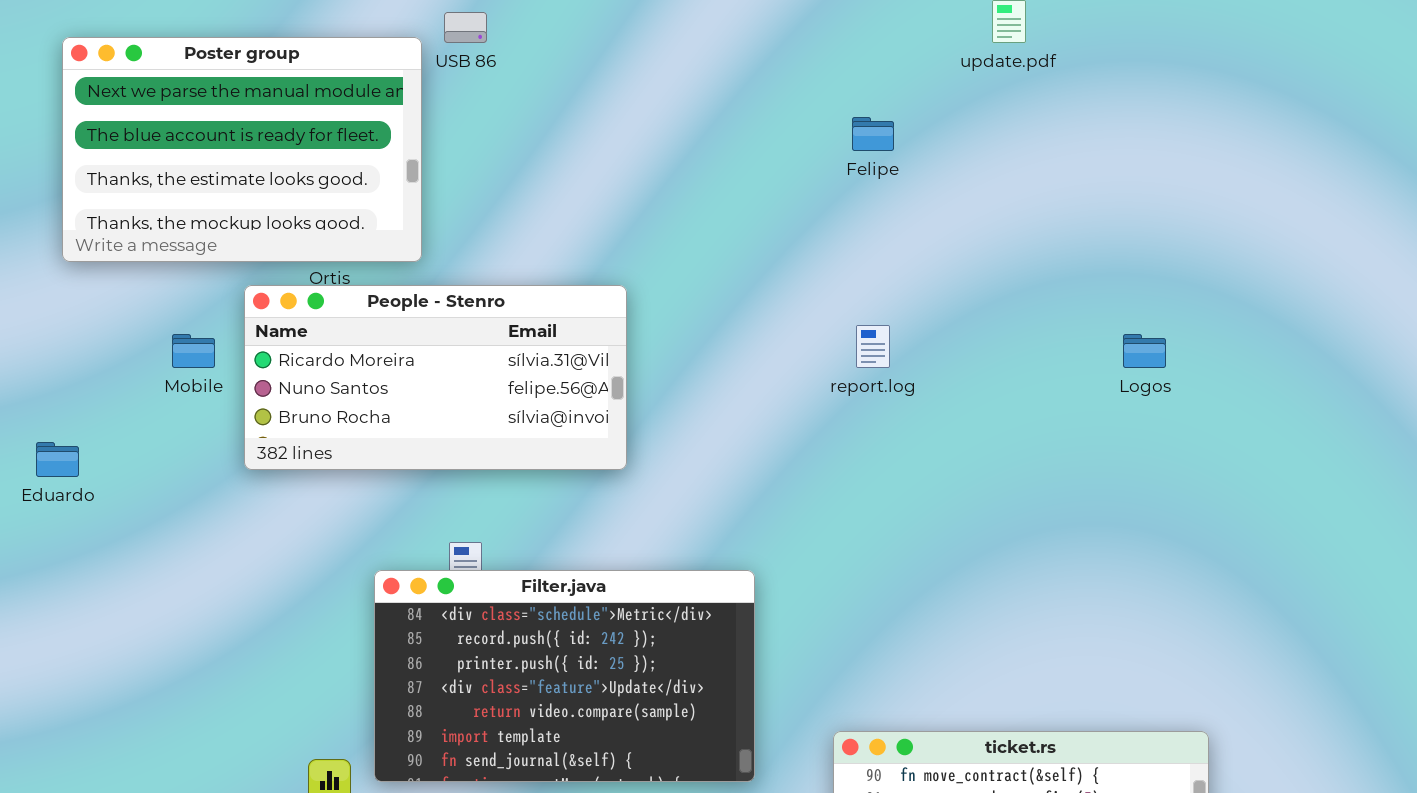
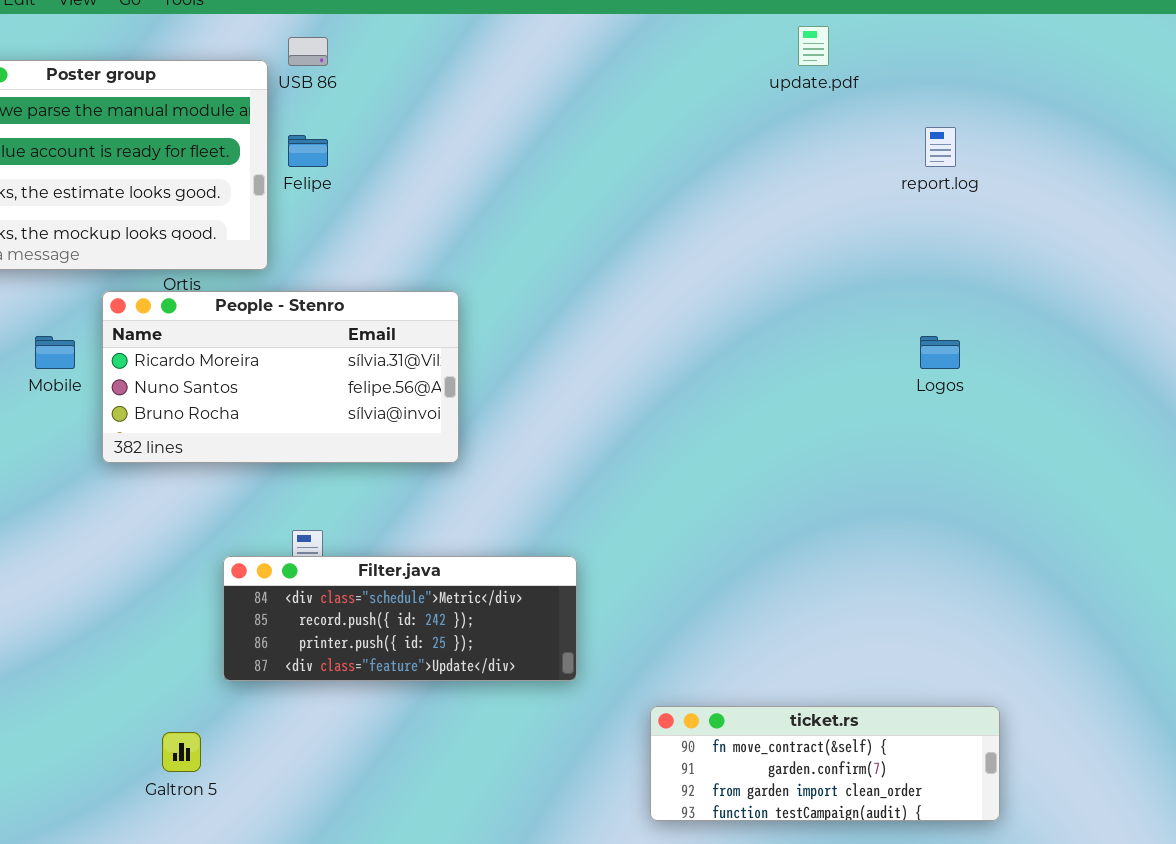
Felipe: [852,117,894,151] -> [288,135,328,167], moved
report.log: [856,325,890,368] -> [925,127,956,167], moved
Filter.java: [374,570,755,782] -> [223,556,577,681], resized

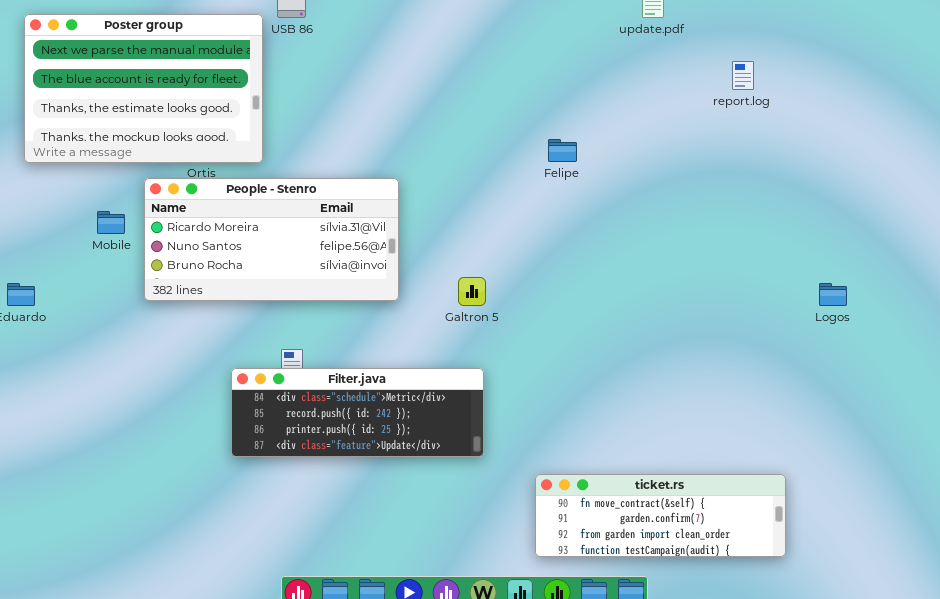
Felipe: [288,135,328,167] -> [548,139,577,162], moved
Logos: [920,336,960,369] -> [819,283,847,306], moved
Galtron 5: [162,732,201,772] -> [458,277,486,306], moved

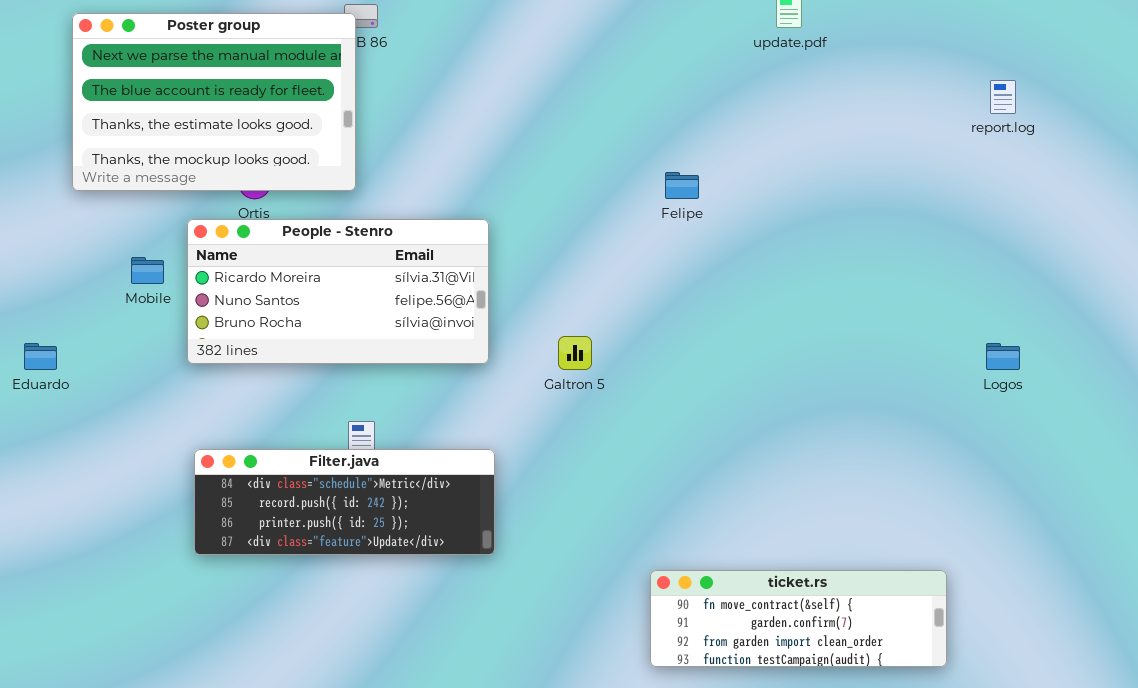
Poster group: [24,14,263,163] -> [72,13,356,191], moved
report.log: [732,61,754,90] -> [990,80,1016,114], moved
Filter.java: [231,368,484,457] -> [194,449,495,555], moved

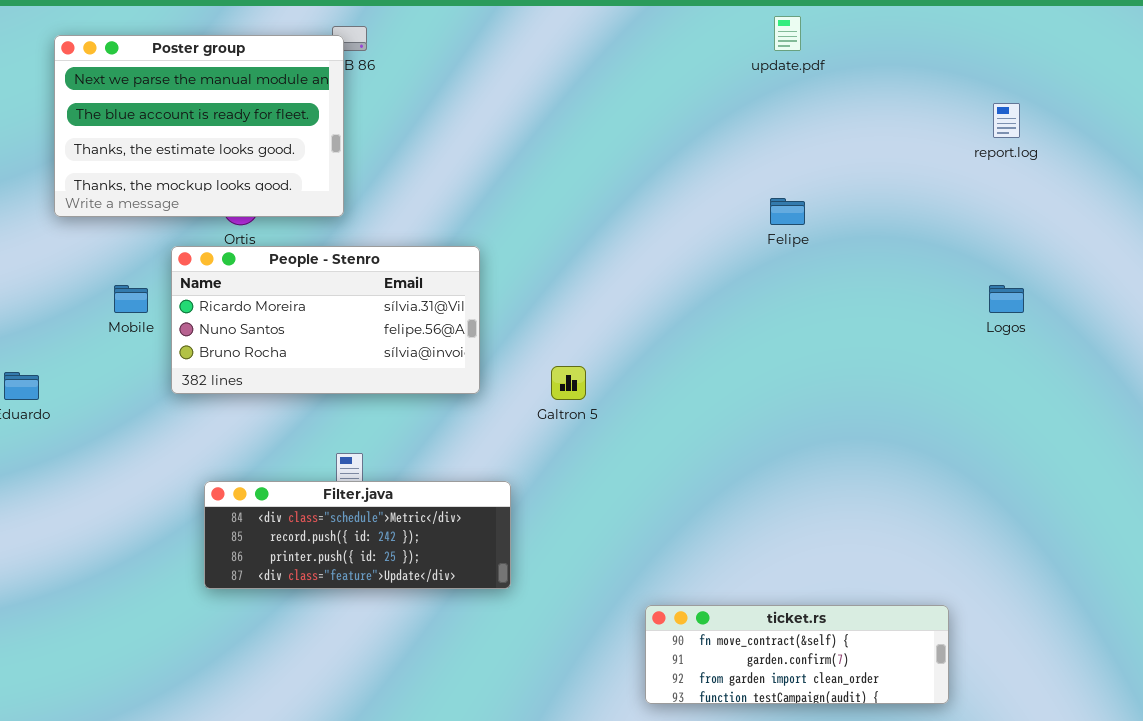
Felipe: [665,172,699,199] -> [770,198,805,225], moved
Logos: [986,343,1020,370] -> [989,285,1024,313], moved
Filter.java: [194,449,495,555] -> [204,481,511,589], moved

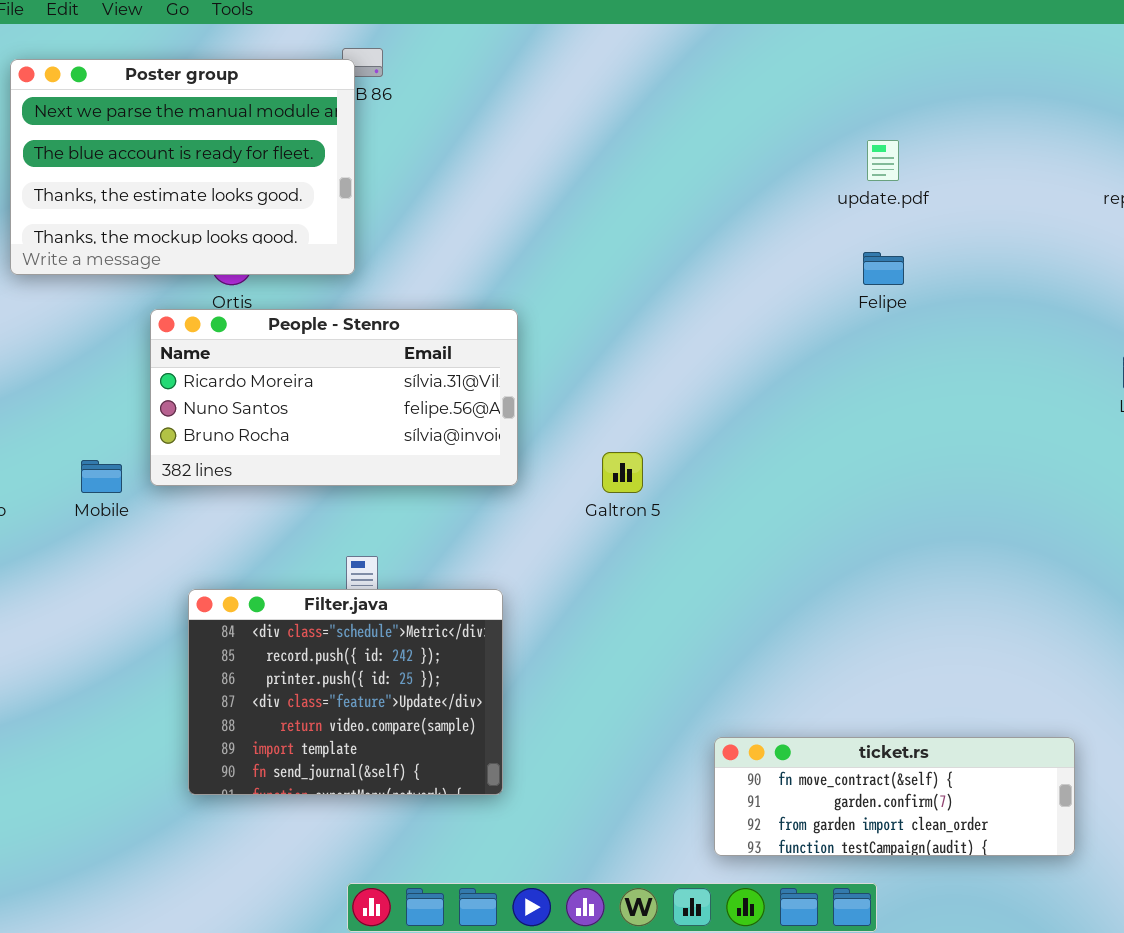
update.pdf: [774,16,801,51] -> [867,140,899,181], moved
Mobile: [114,285,148,313] -> [81,460,122,493], moved
Filter.java: [204,481,511,589] -> [188,589,503,795], resized

